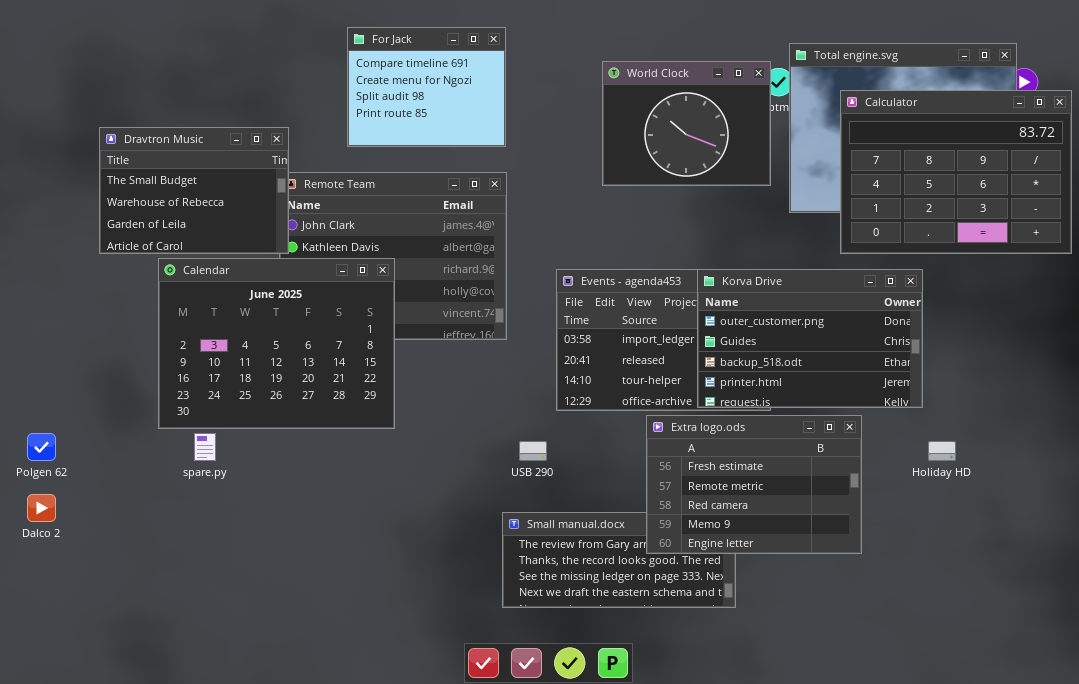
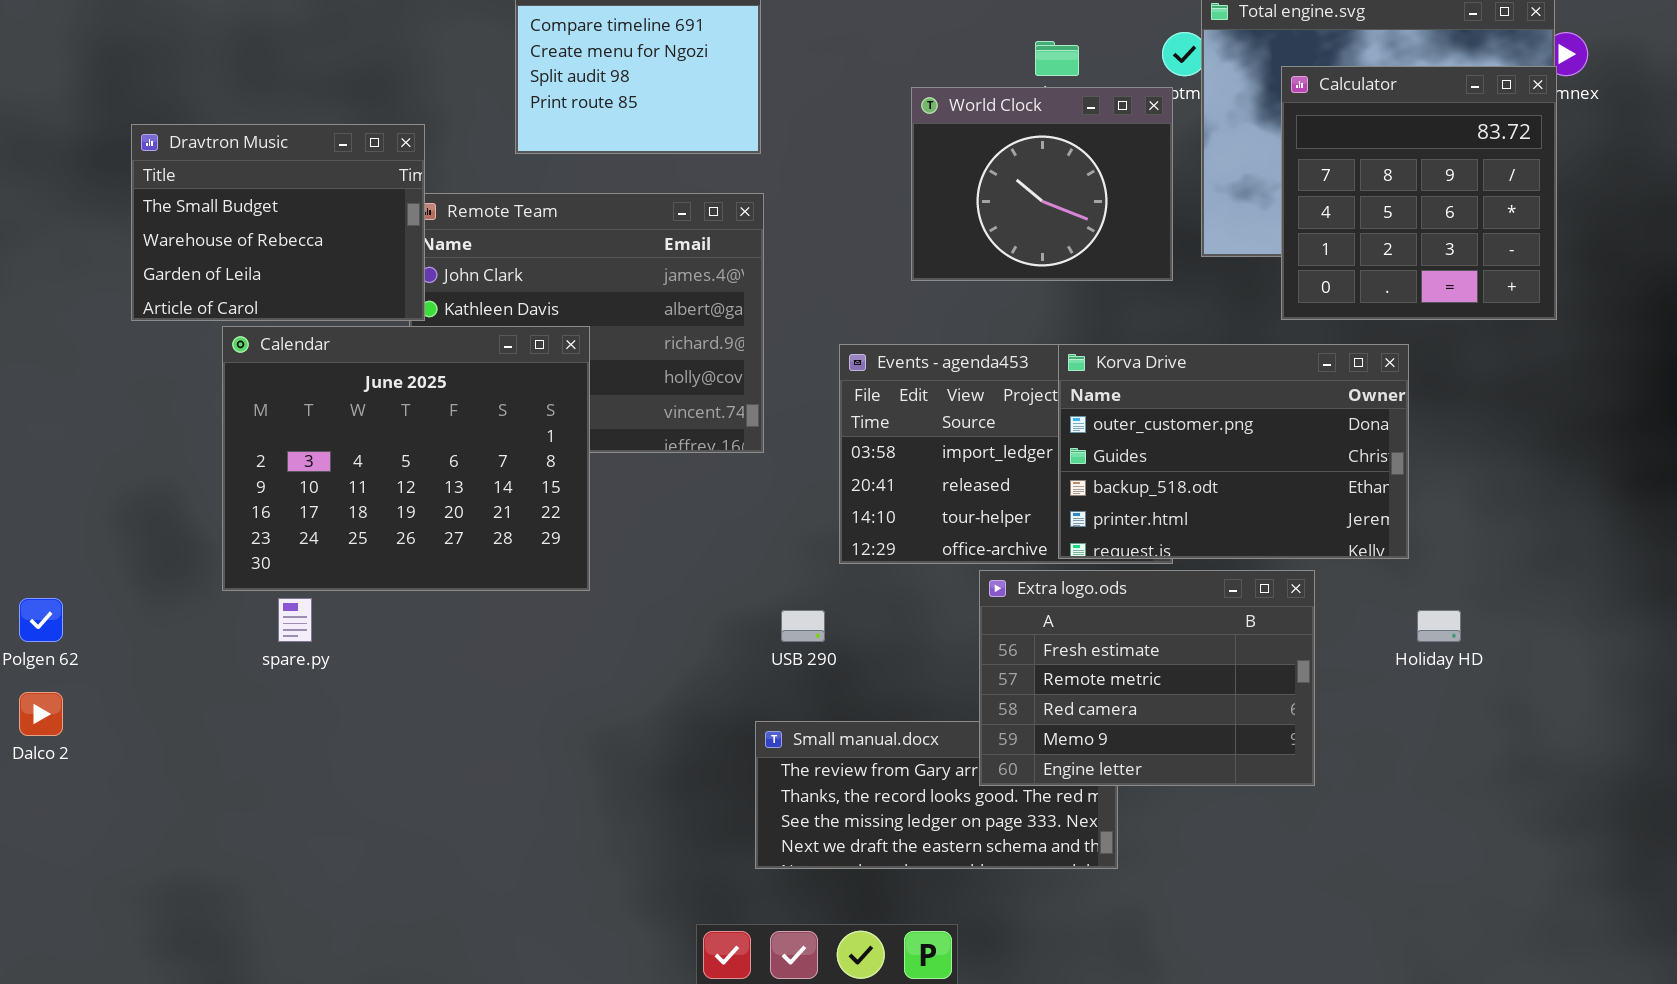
World Clock: [602,61,771,186] -> [911,87,1173,281], moved
Calculator: [840,90,1072,254] -> [1281,66,1557,320], resized

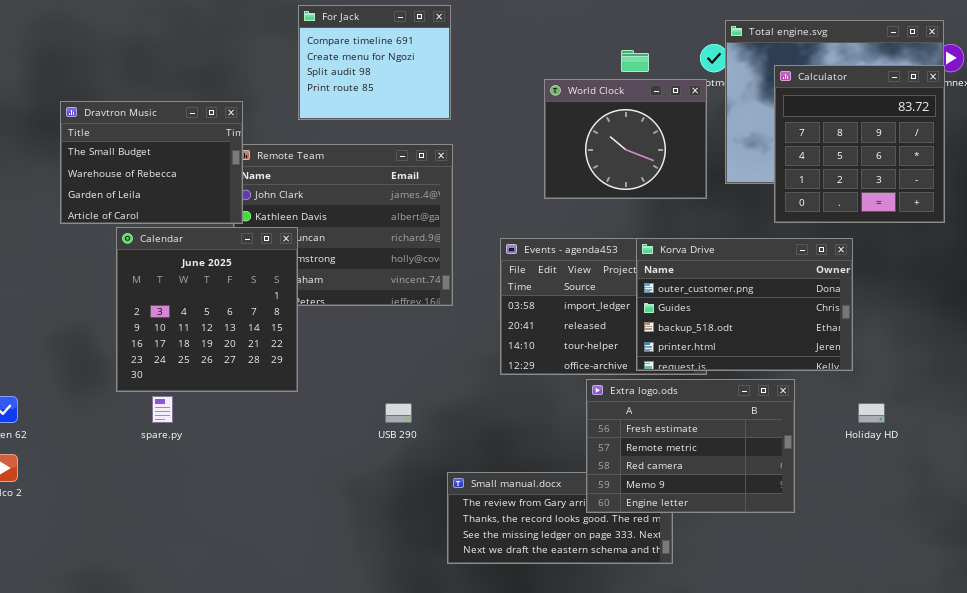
Calendar: [222,326,590,591] -> [116,227,298,392], resized
USB 290: [781,610,825,642] -> [385,403,412,423], moved

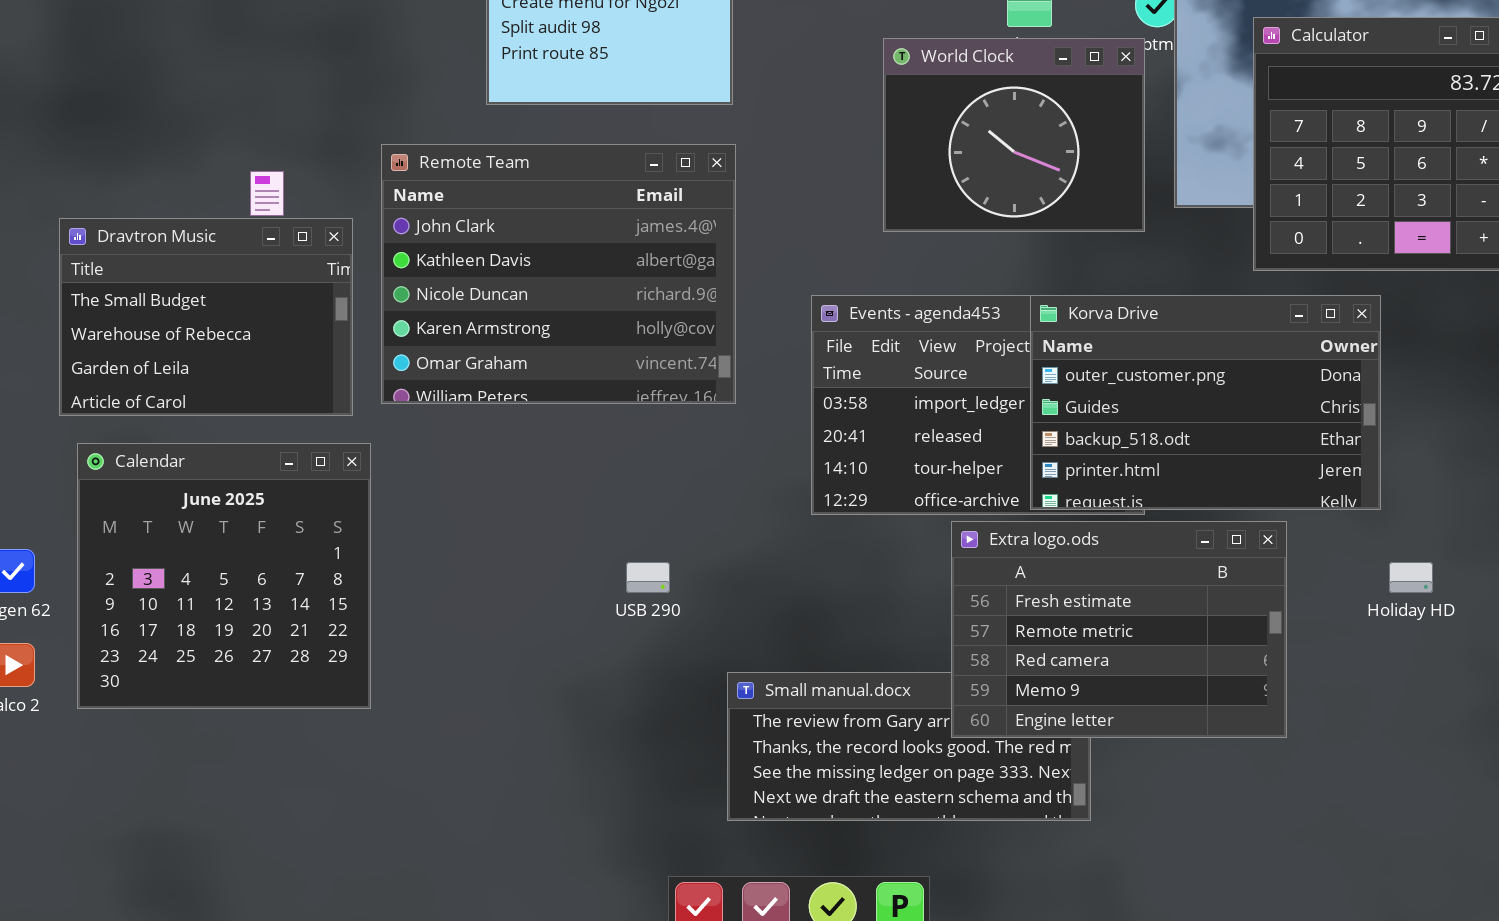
Dravtron Music: [60,101,243,224] -> [59,218,353,416], moved
Calendar: [116,227,298,392] -> [77,443,371,709], moved

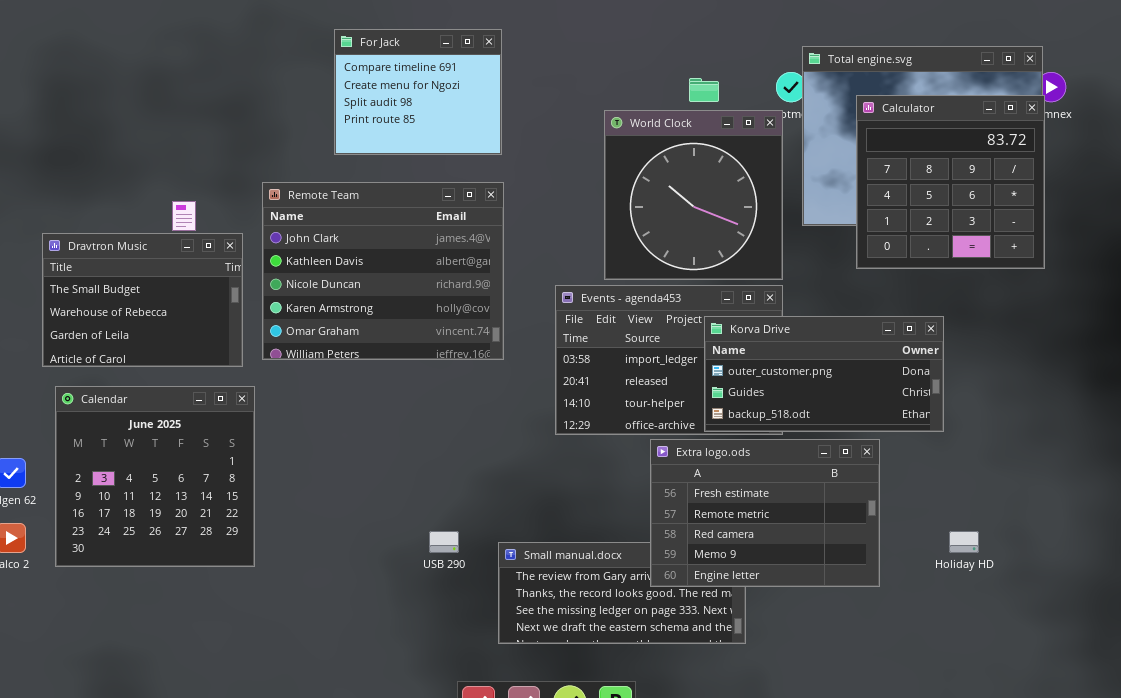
World Clock: [883,38,1145,232] -> [604,110,783,280], resized
Korva Drive: [1030,295,1381,510] -> [704,316,944,432], resized
USB 290: [626,562,670,593] -> [429,531,459,553], moved
Holiday HD: [1389,562,1433,593] -> [949,531,979,553], moved

